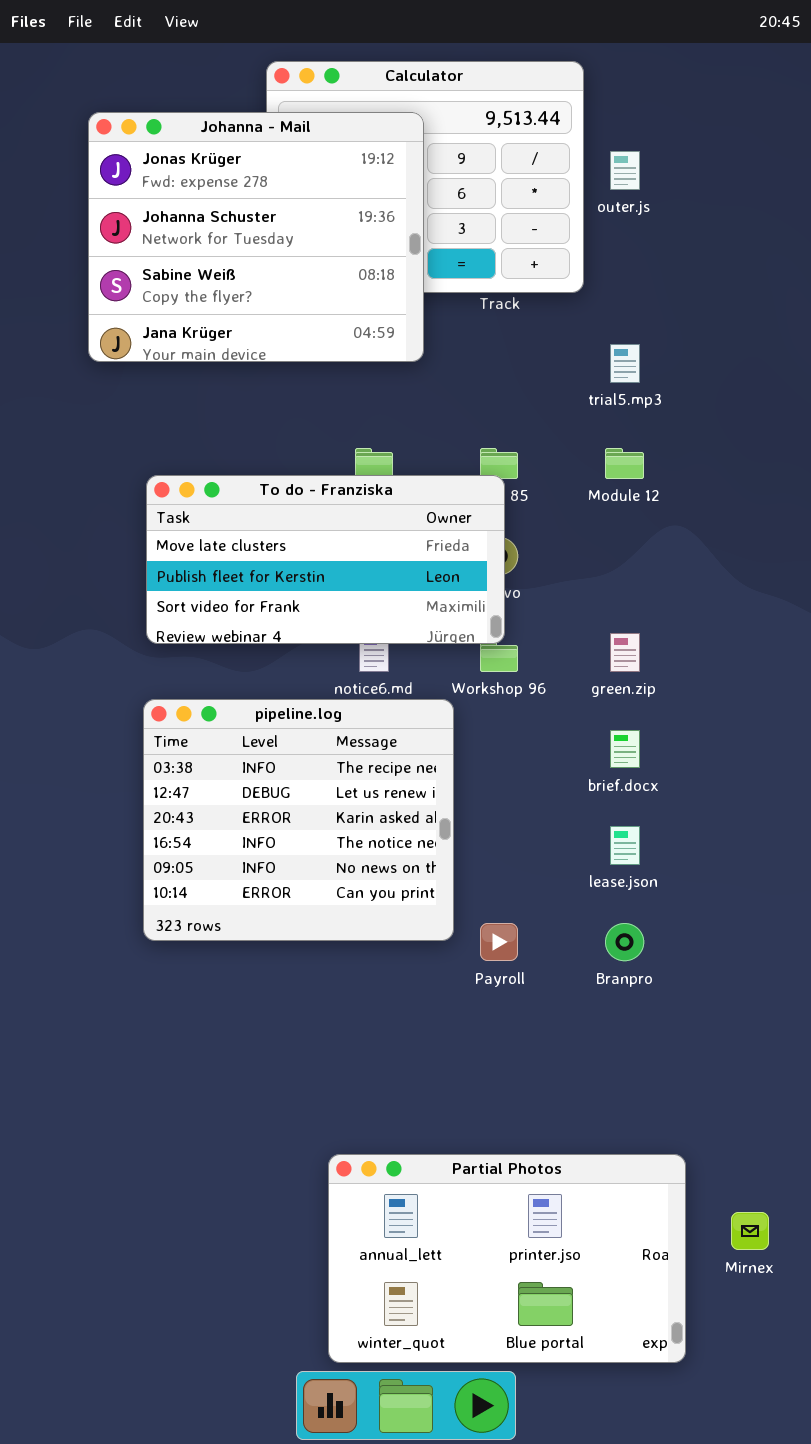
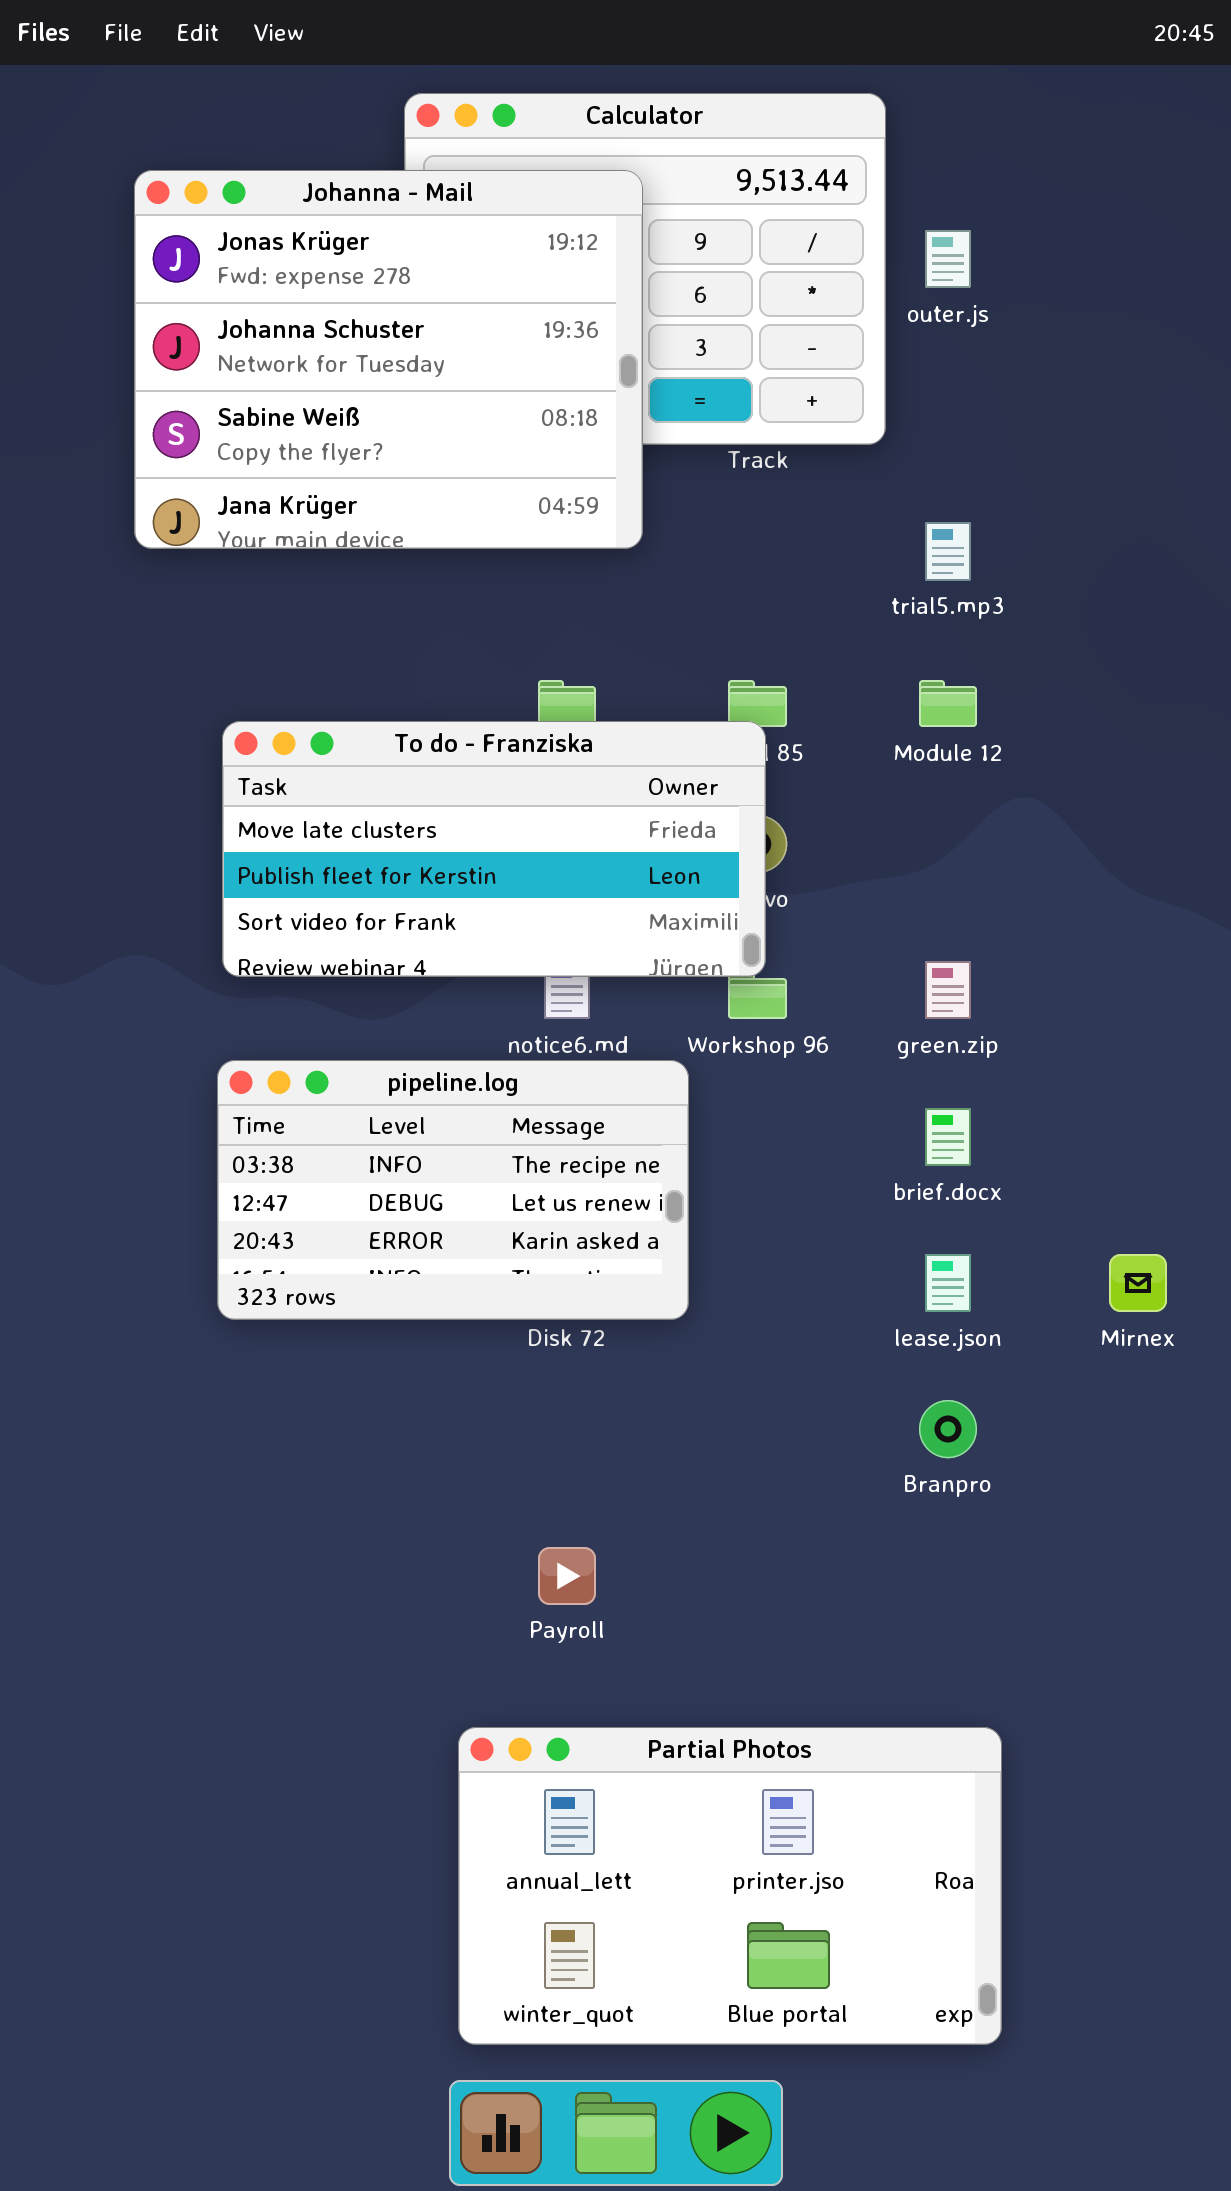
pipeline.log: [143,699,454,941] -> [217,1060,689,1320], resized
Payroll: [480,923,518,961] -> [538,1547,596,1605], moved
Partial Photos: [328,1154,686,1363] -> [458,1727,1002,2045], moved
Mirnex: [731,1212,769,1250] -> [1109,1254,1167,1312], moved

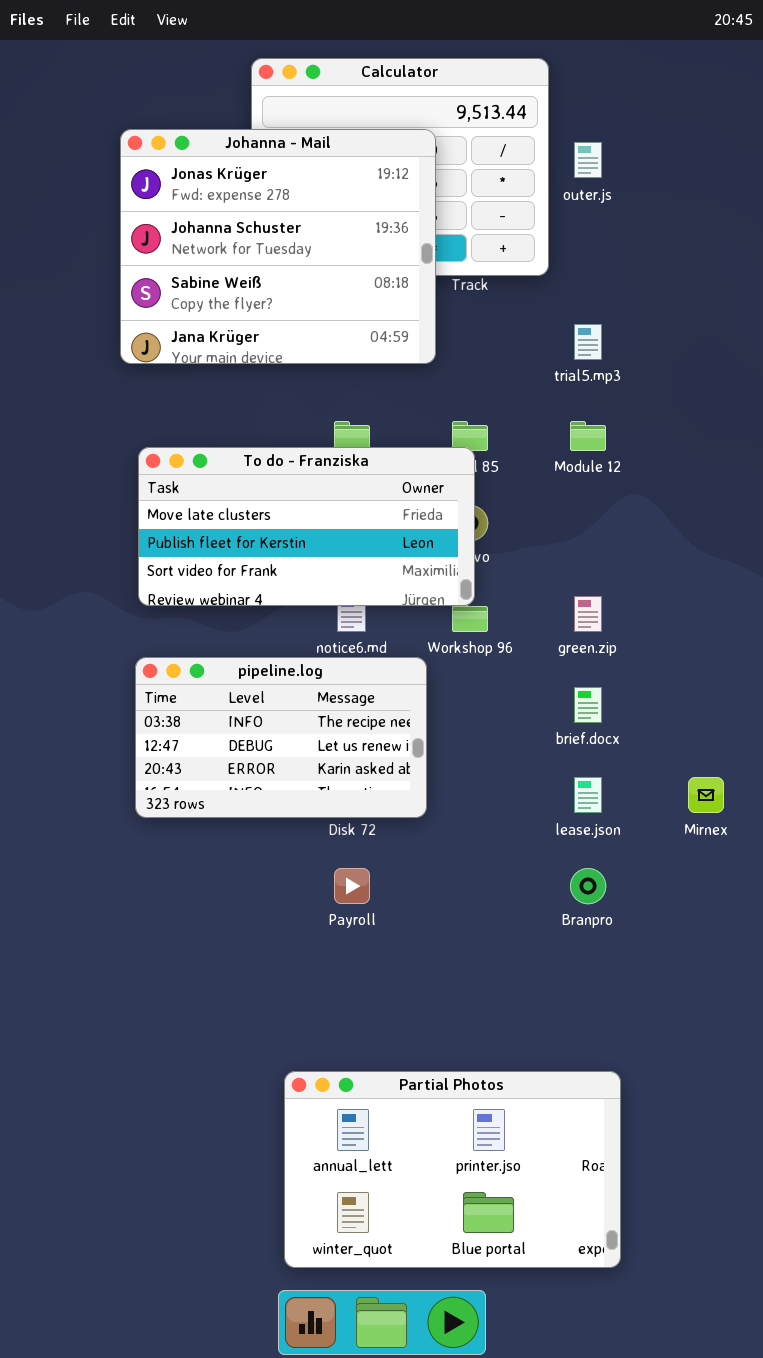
Johanna - Mail: [134,170,643,549] -> [120,129,436,364], moved
Payroll: [538,1547,596,1605] -> [334,868,370,904], moved

